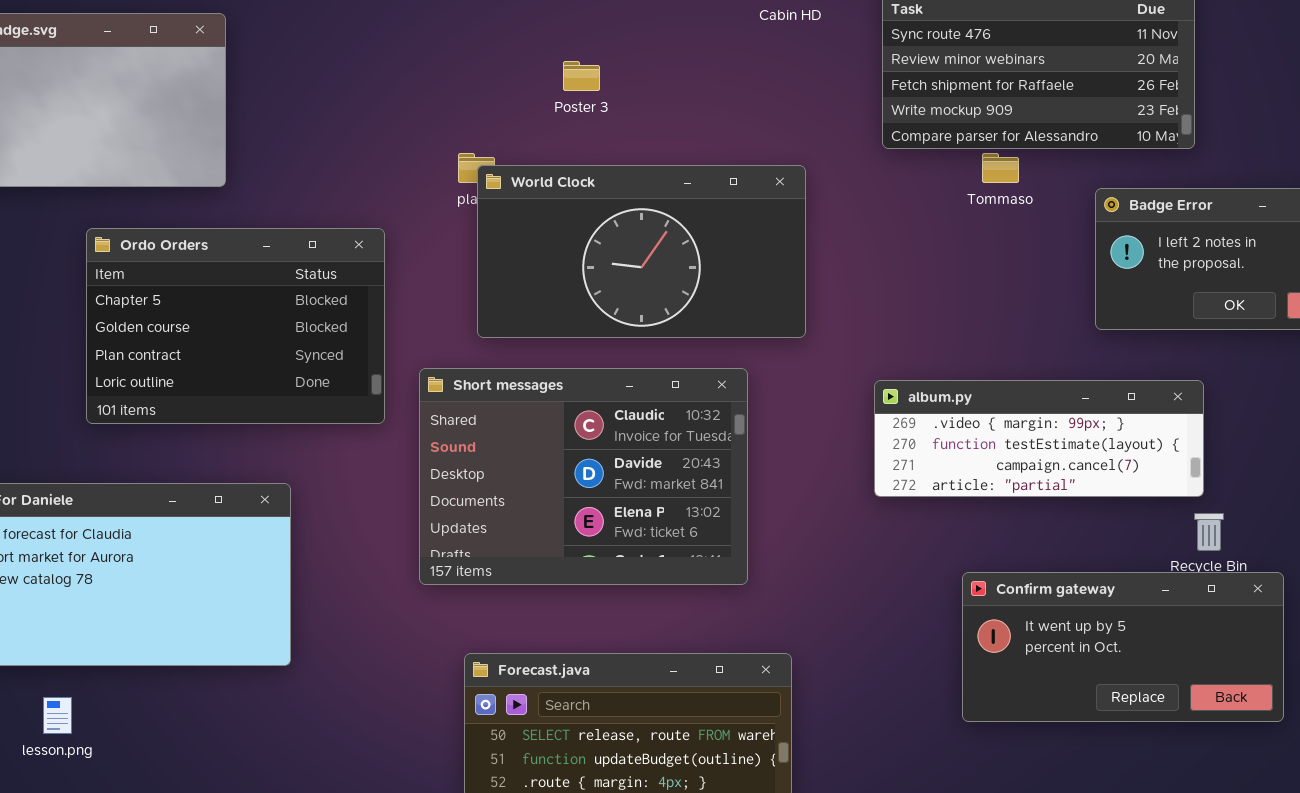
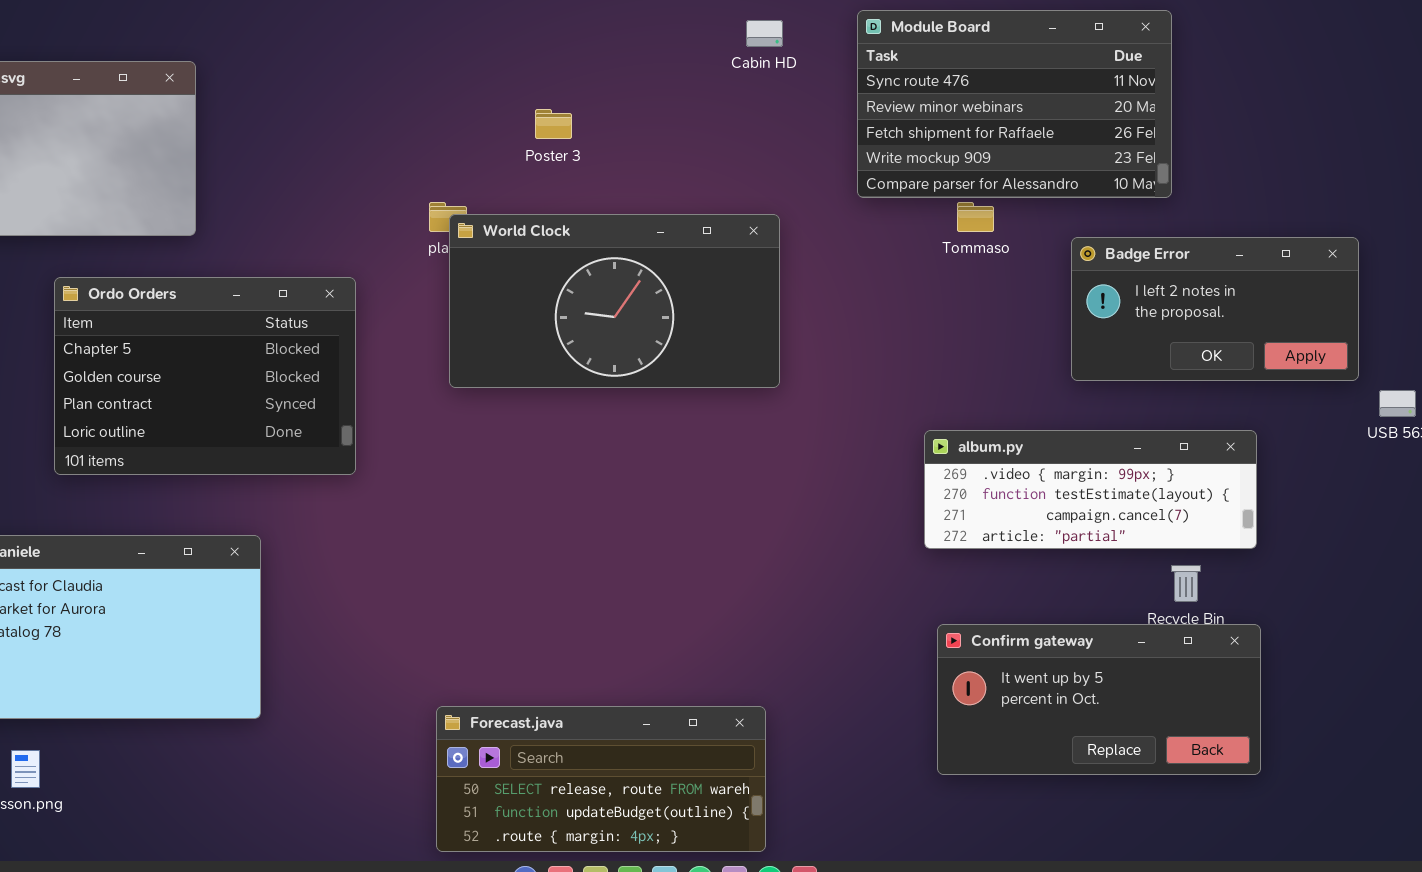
Short messages: [419,368,748,585] -> none, closed
album.py: [874,380,1204,497] -> [924,430,1257,549], moved

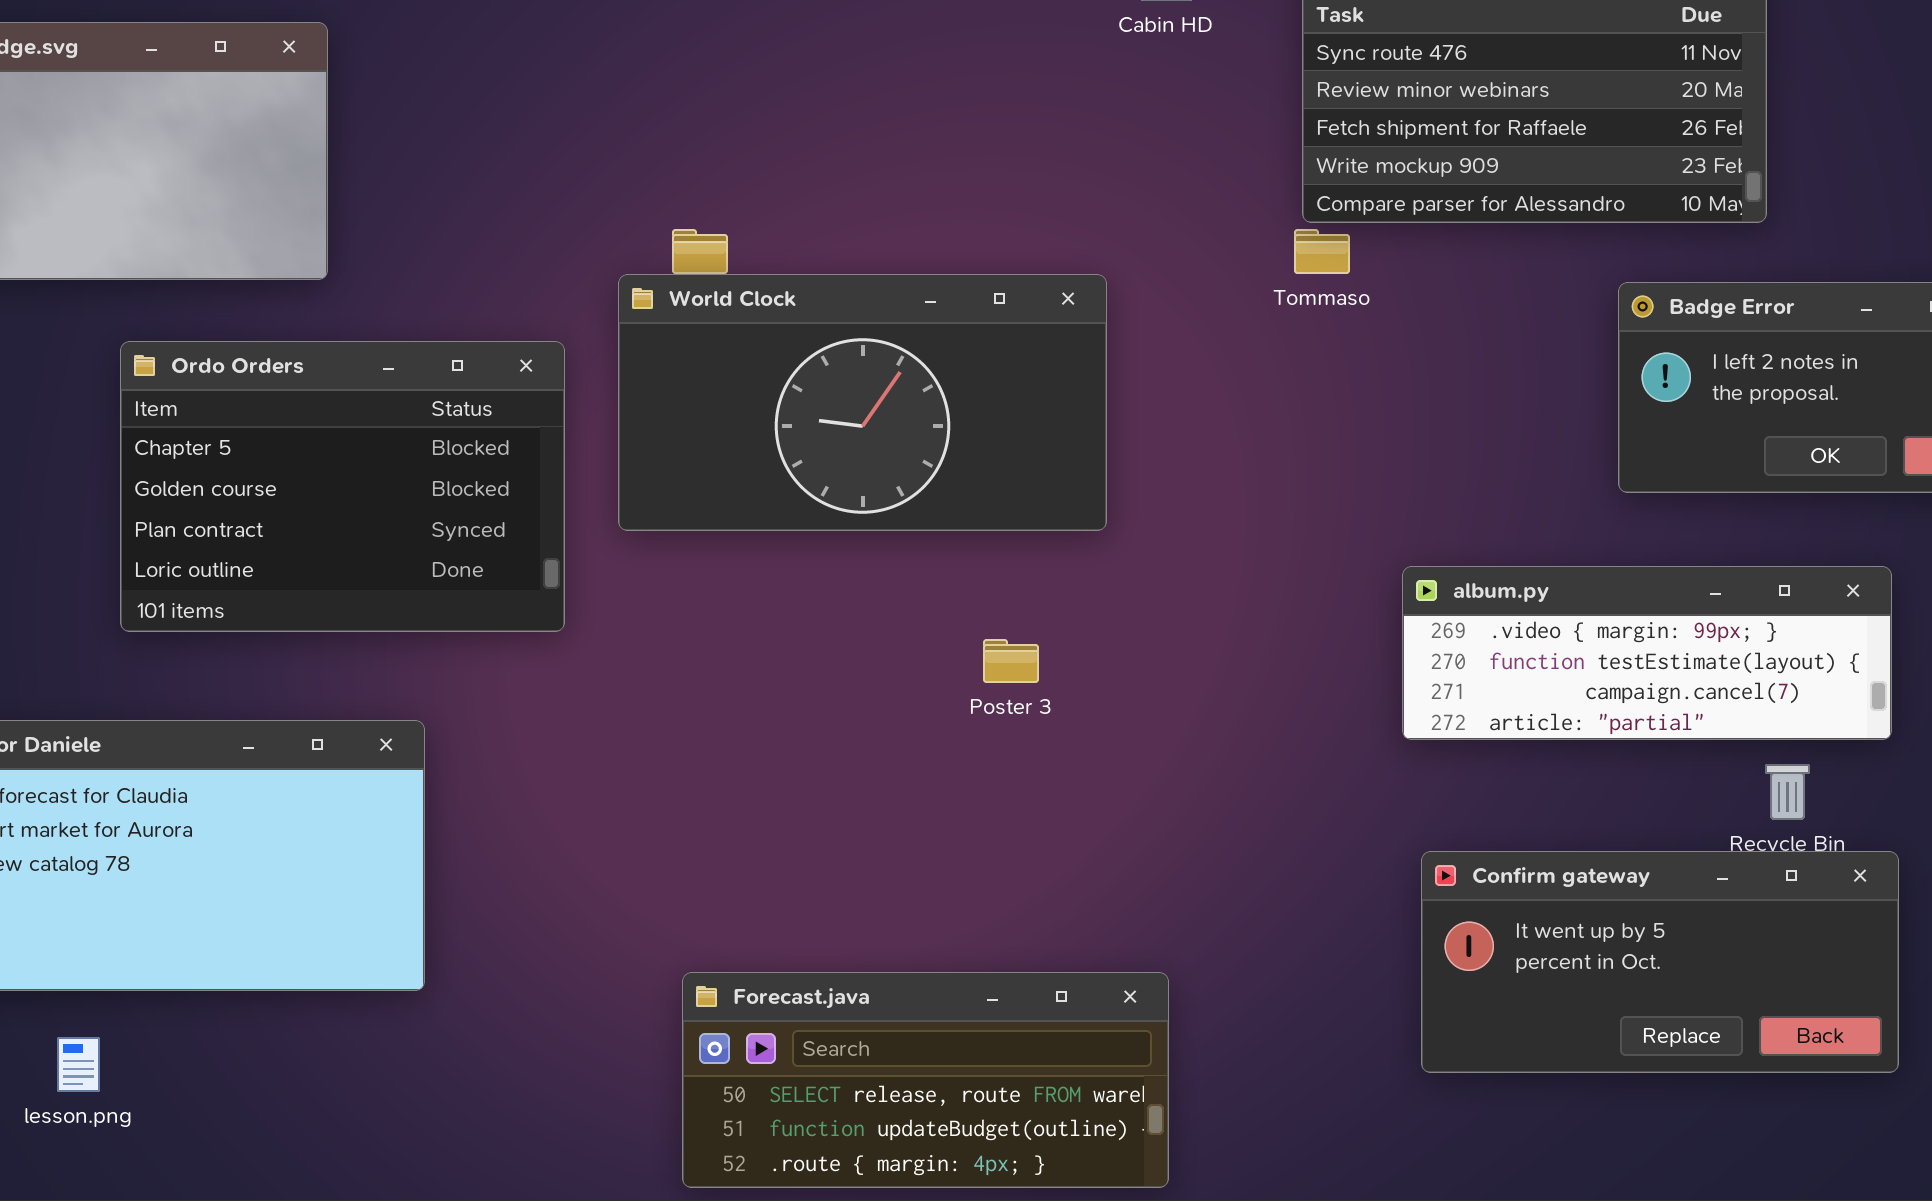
Poster 3: [535,109,572,139] -> [983,639,1039,683], moved
Tommaso: [957,202,994,232] -> [1294,229,1350,274], moved
World Clock: [449,214,780,388] -> [618,274,1107,531], moved

